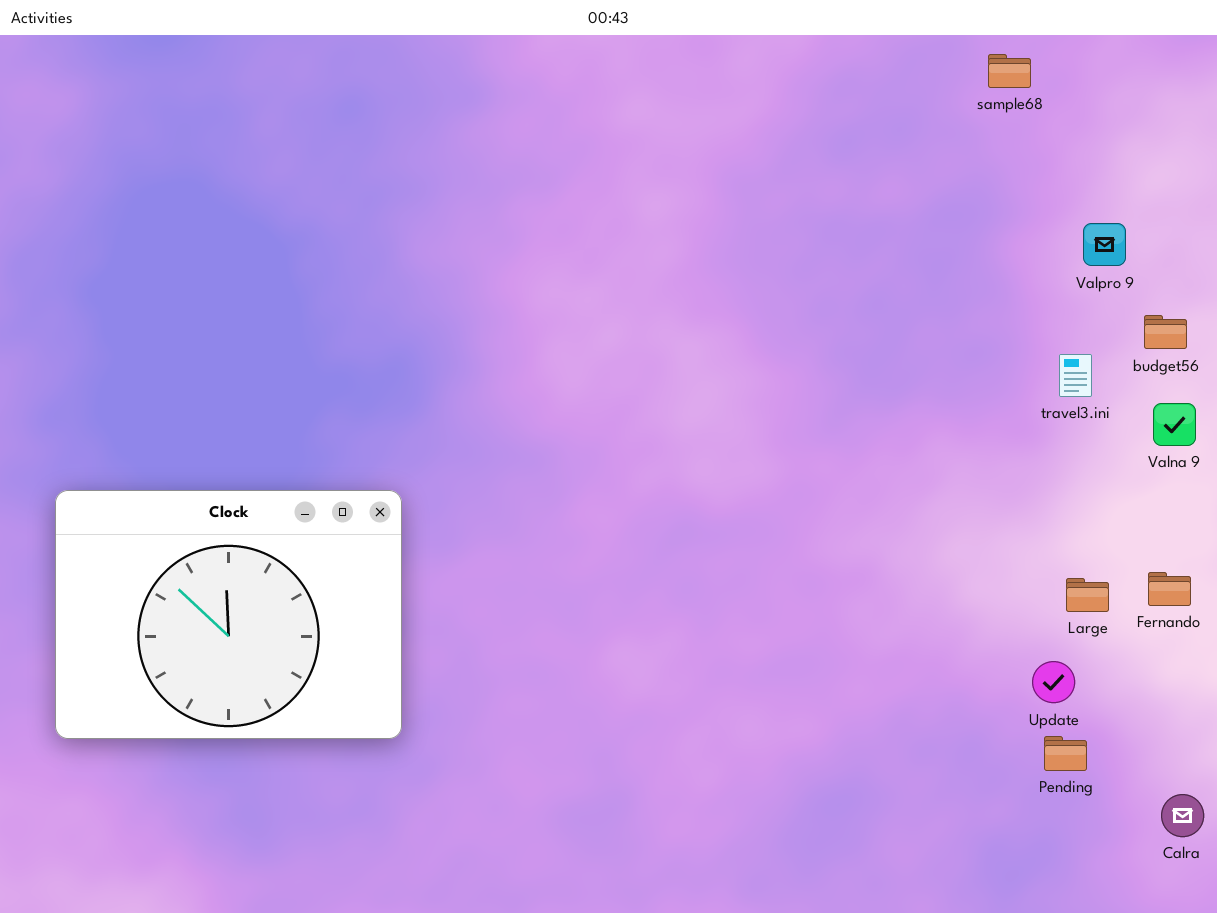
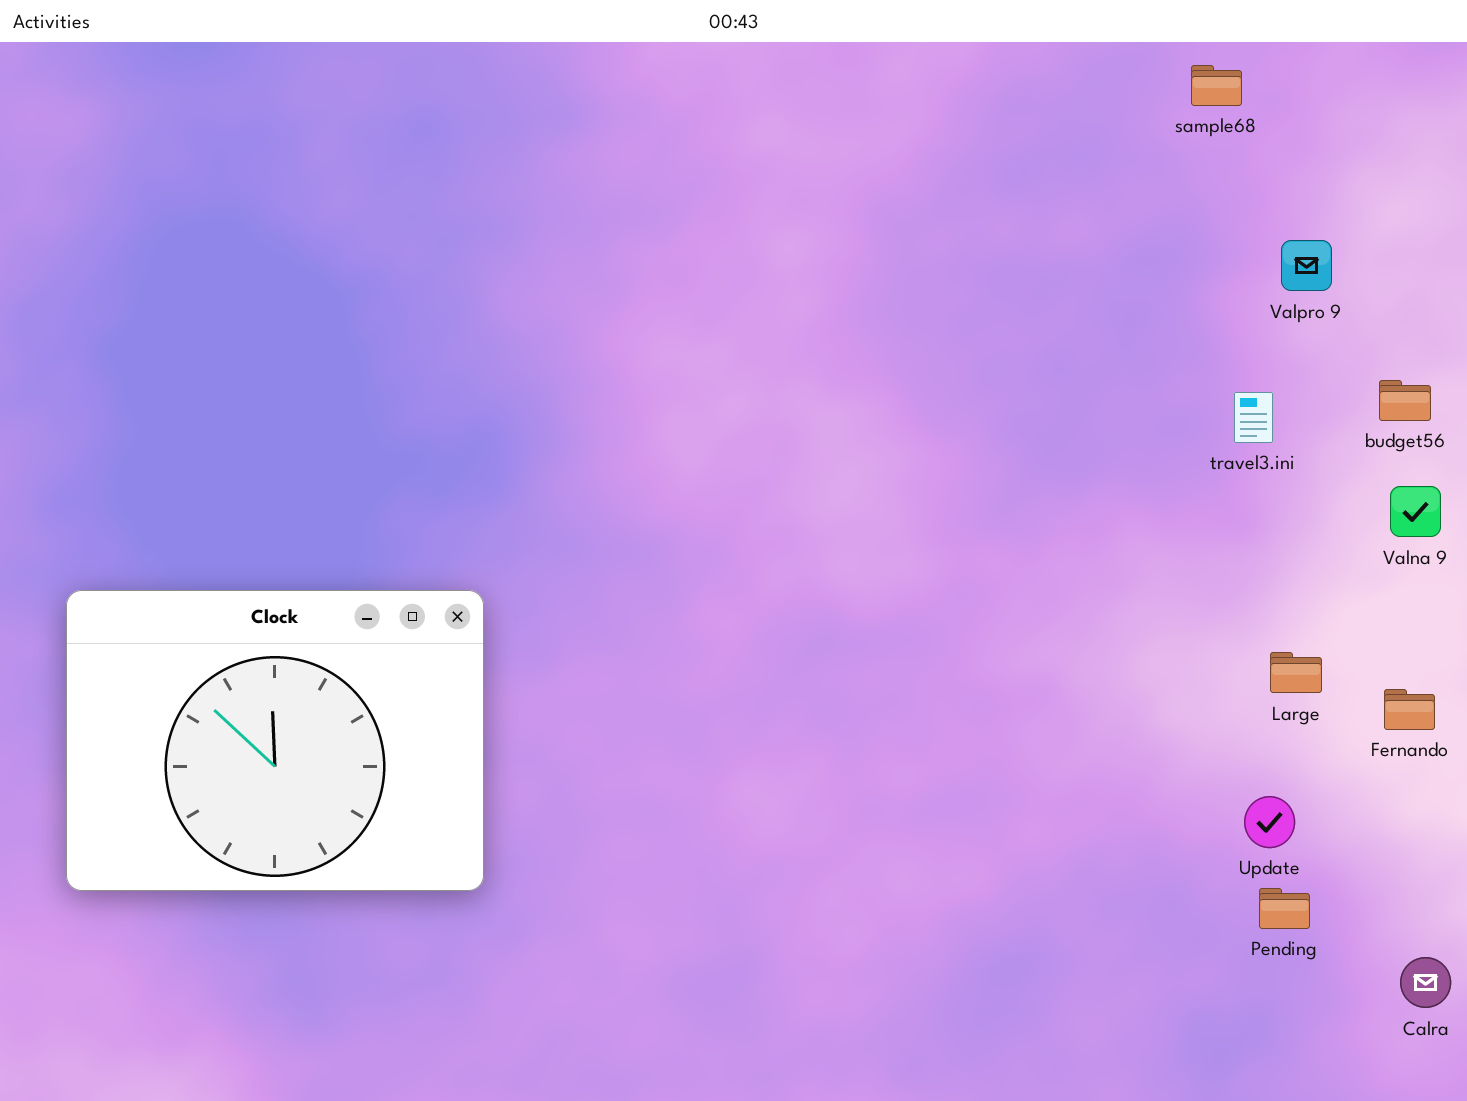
Valpro 9: [1083,223,1126,266] -> [1281,240,1332,291], moved
travel3.ini: [1059,354,1092,397] -> [1234,392,1273,443], moved
Large: [1066,578,1109,612] -> [1270,652,1322,693], moved

